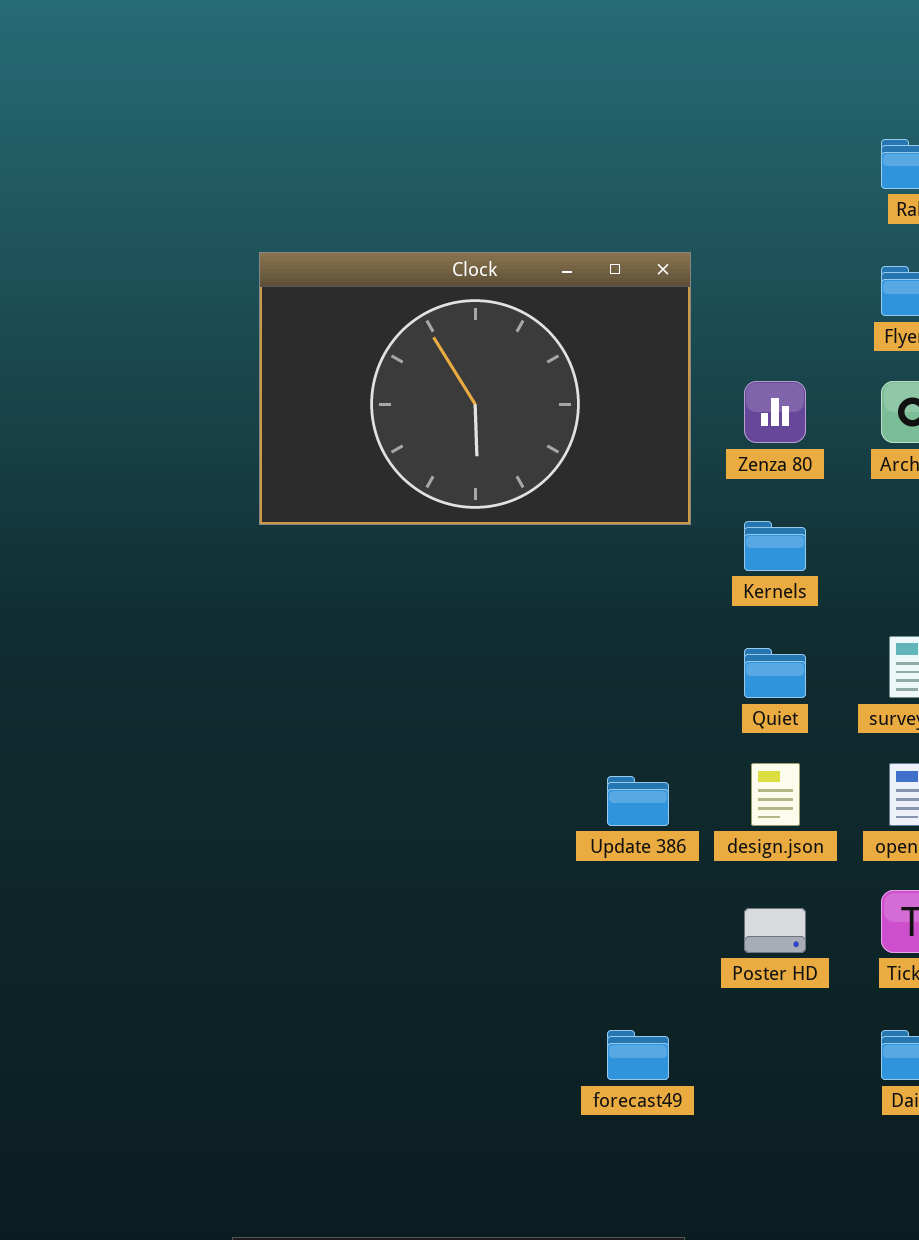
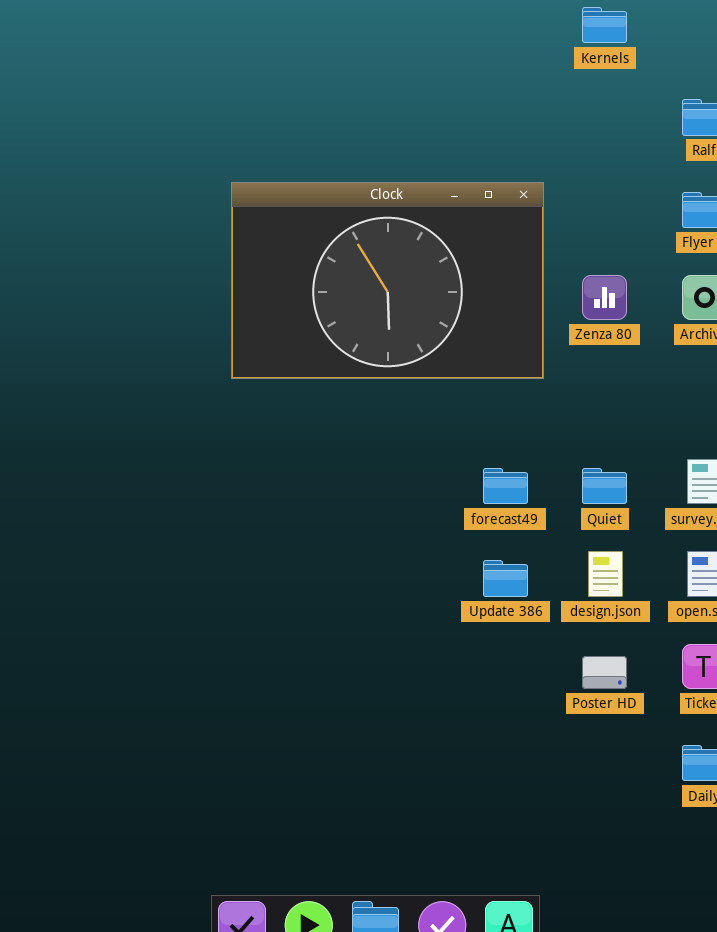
Kernels: [744,521,806,571] -> [582,7,627,43], moved
forecast49: [607,1030,669,1080] -> [483,468,528,504], moved

